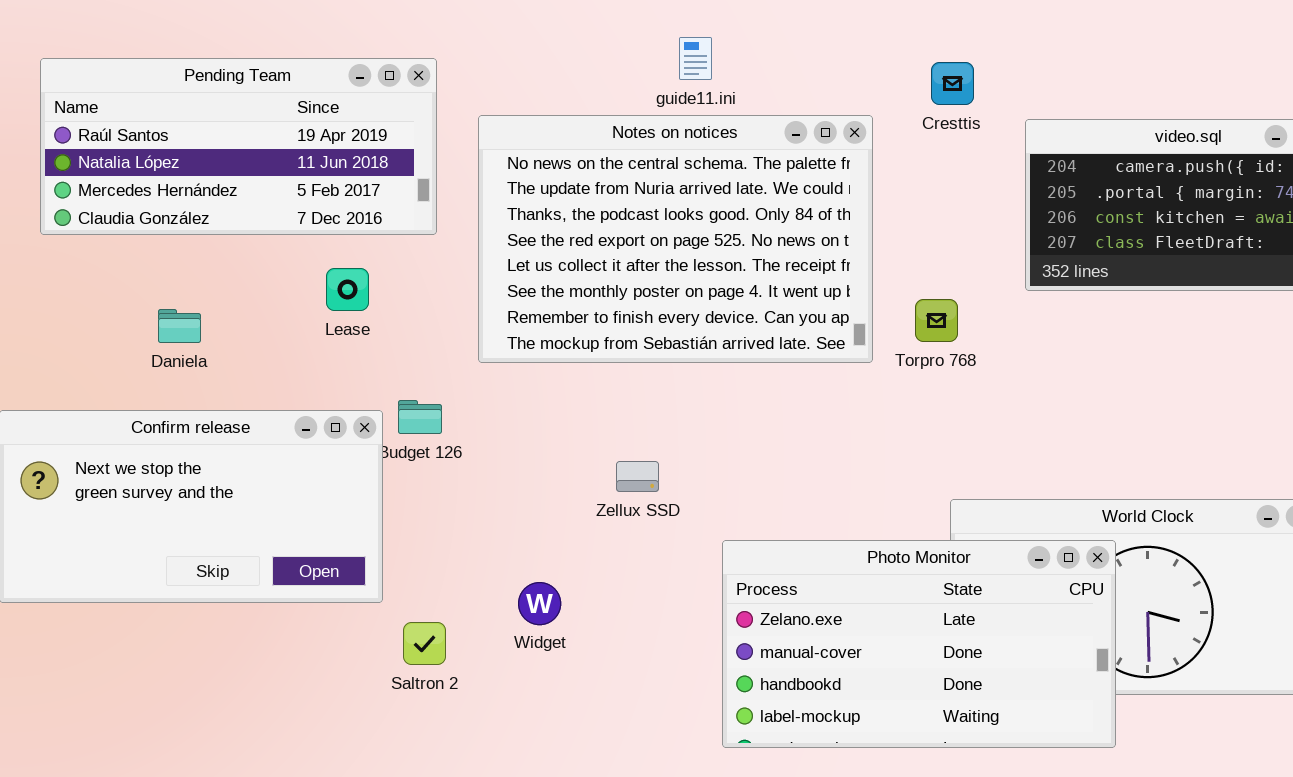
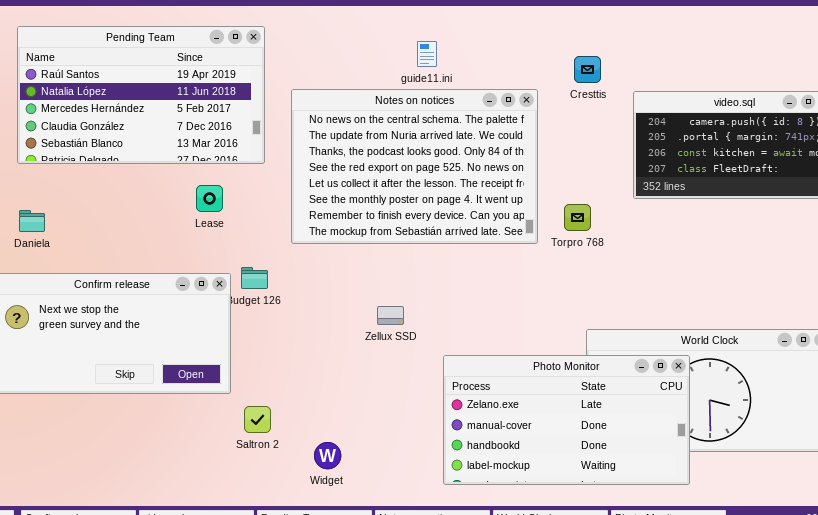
Pending Team: [40,58,437,235] -> [17,26,265,164], resized
Daniela: [158,309,201,343] -> [19,210,45,232], moved
Widget: [518,582,561,625] -> [314,442,341,469], moved

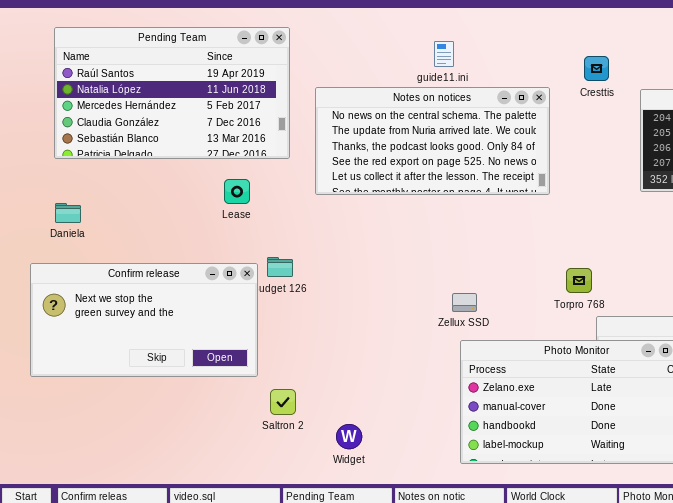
Notes on notices: [291,89,538,244] -> [315,87,550,195], resized
Torpro 768: [564,204,591,231] -> [566,268,592,293], moved
Zellux SSD: [377,306,404,325] -> [452,293,477,312], moved

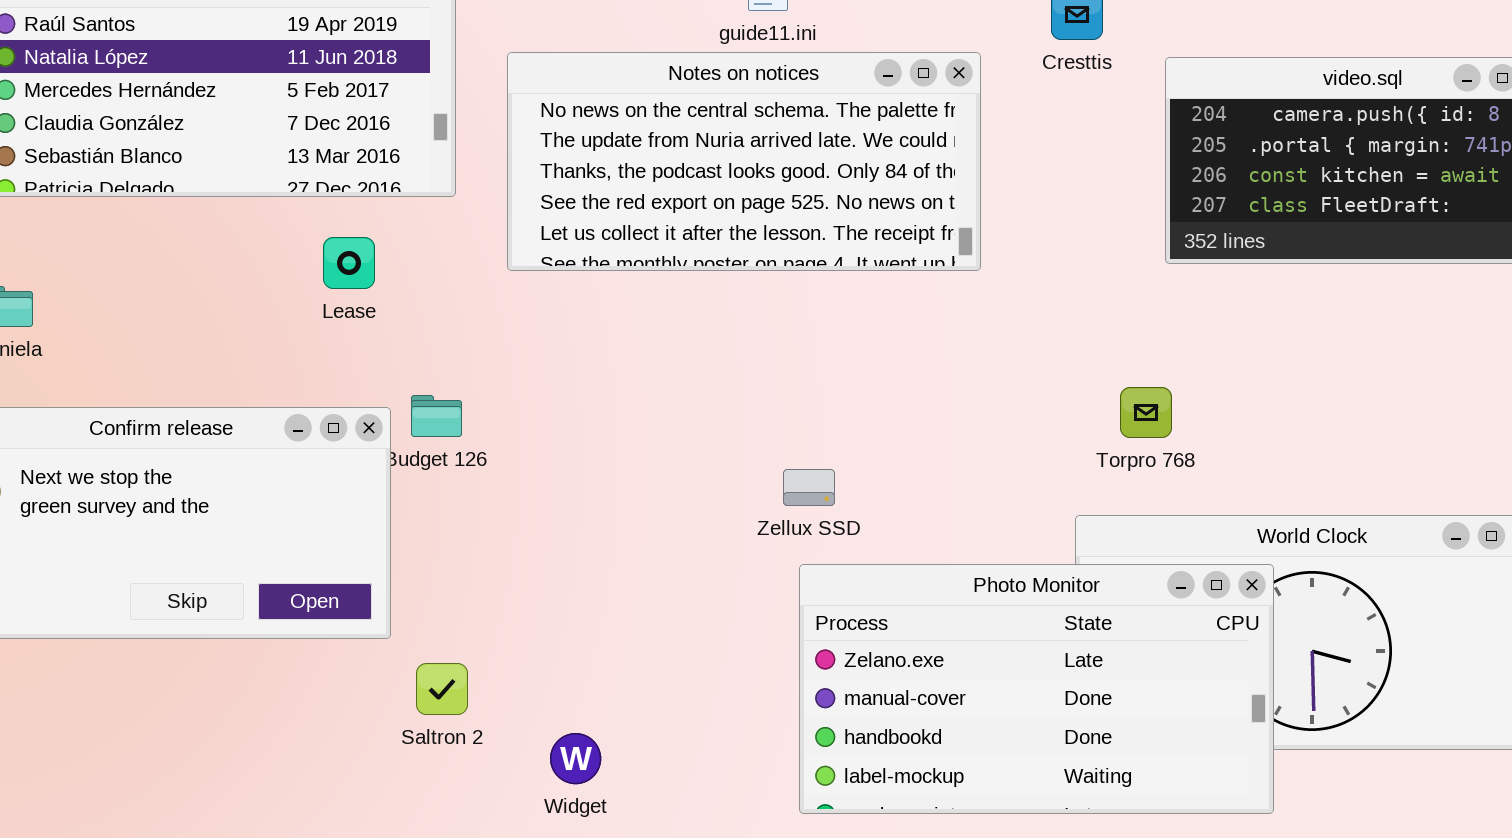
Torpro 768: [566,268,592,293] -> [1120,387,1172,438], moved

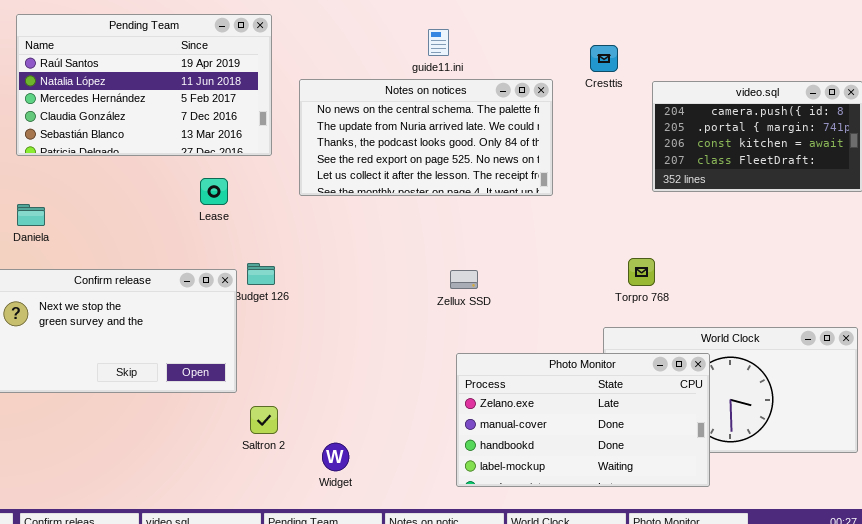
Zellux SSD: [783,469,835,506] -> [450,270,478,289], moved

